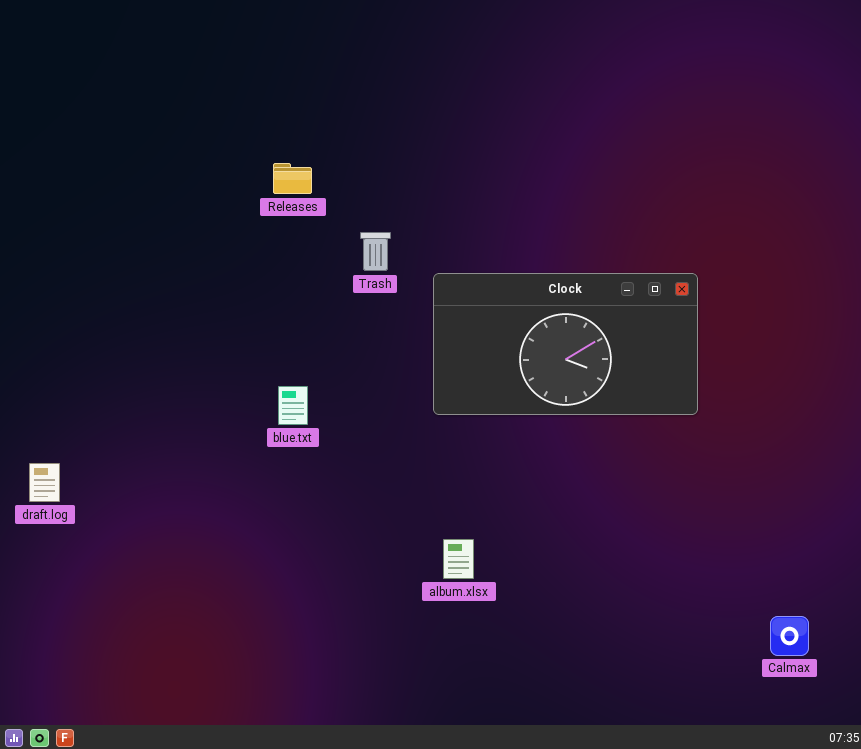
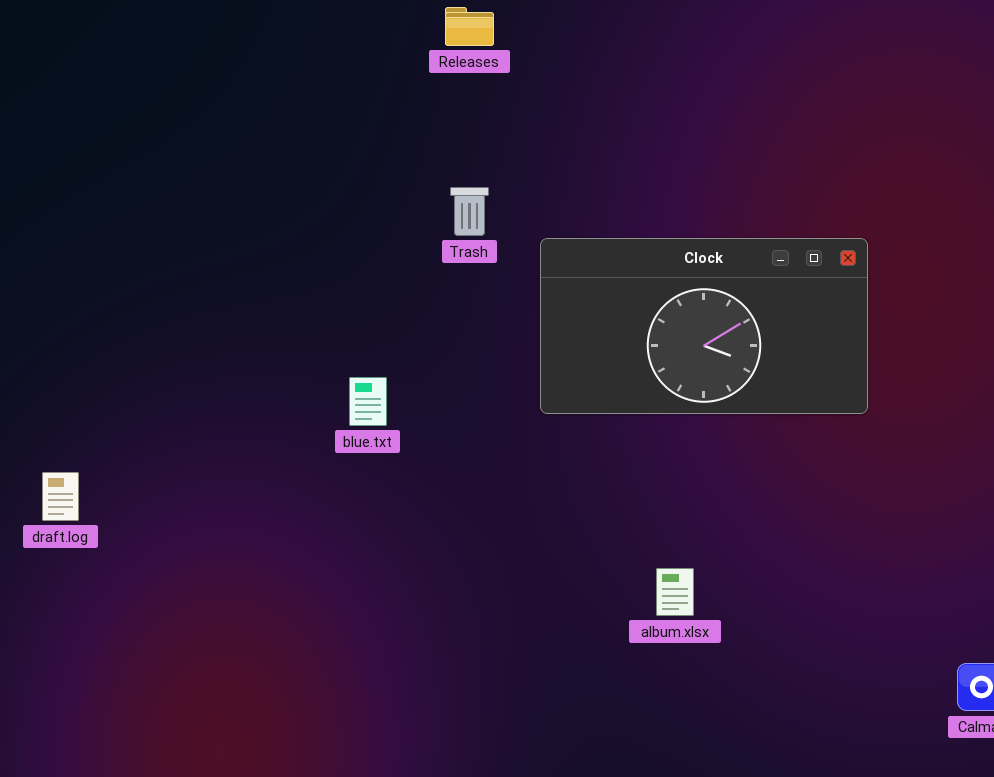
Releases: [273,163,312,194] -> [445,7,494,46], moved
album.xlsx: [443,539,474,579] -> [656,568,694,616], moved

